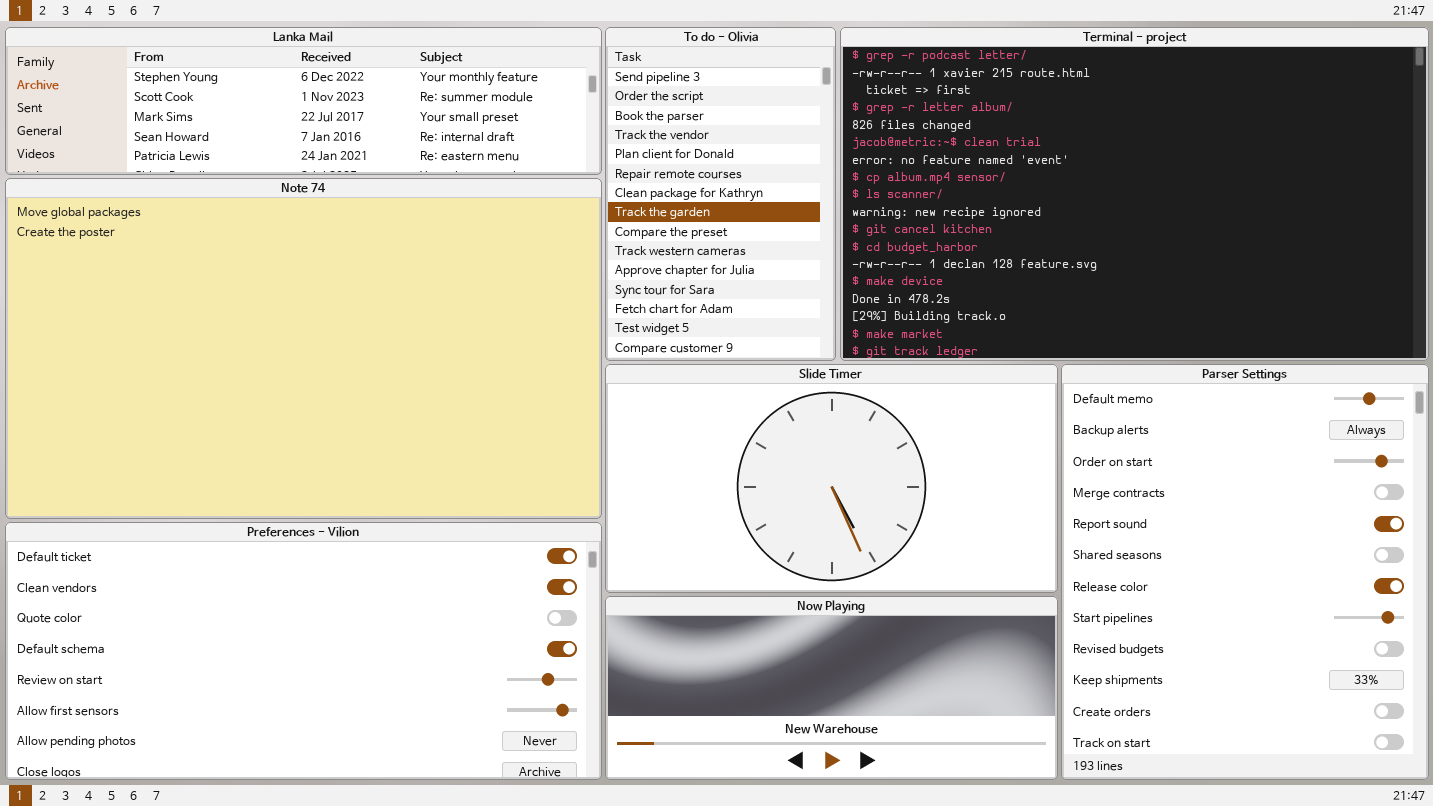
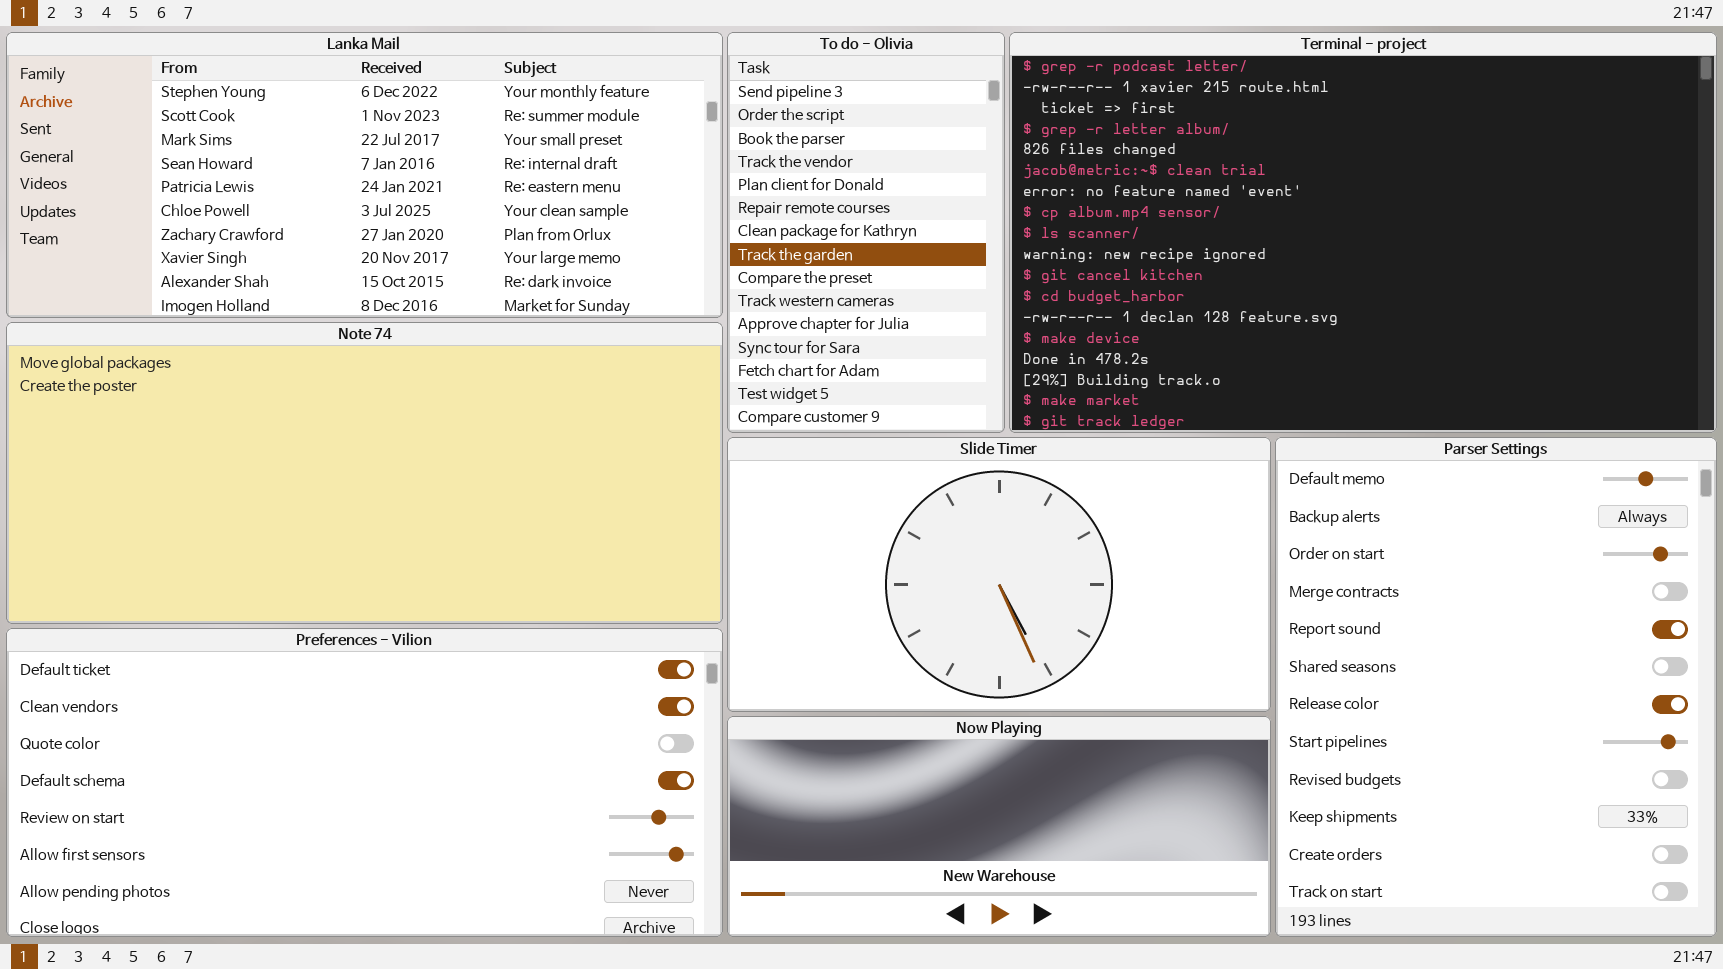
Lanka Mail: [5,27,602,175] -> [6,32,723,318], resized
Note 74: [5,178,602,519] -> [6,322,723,624], resized

